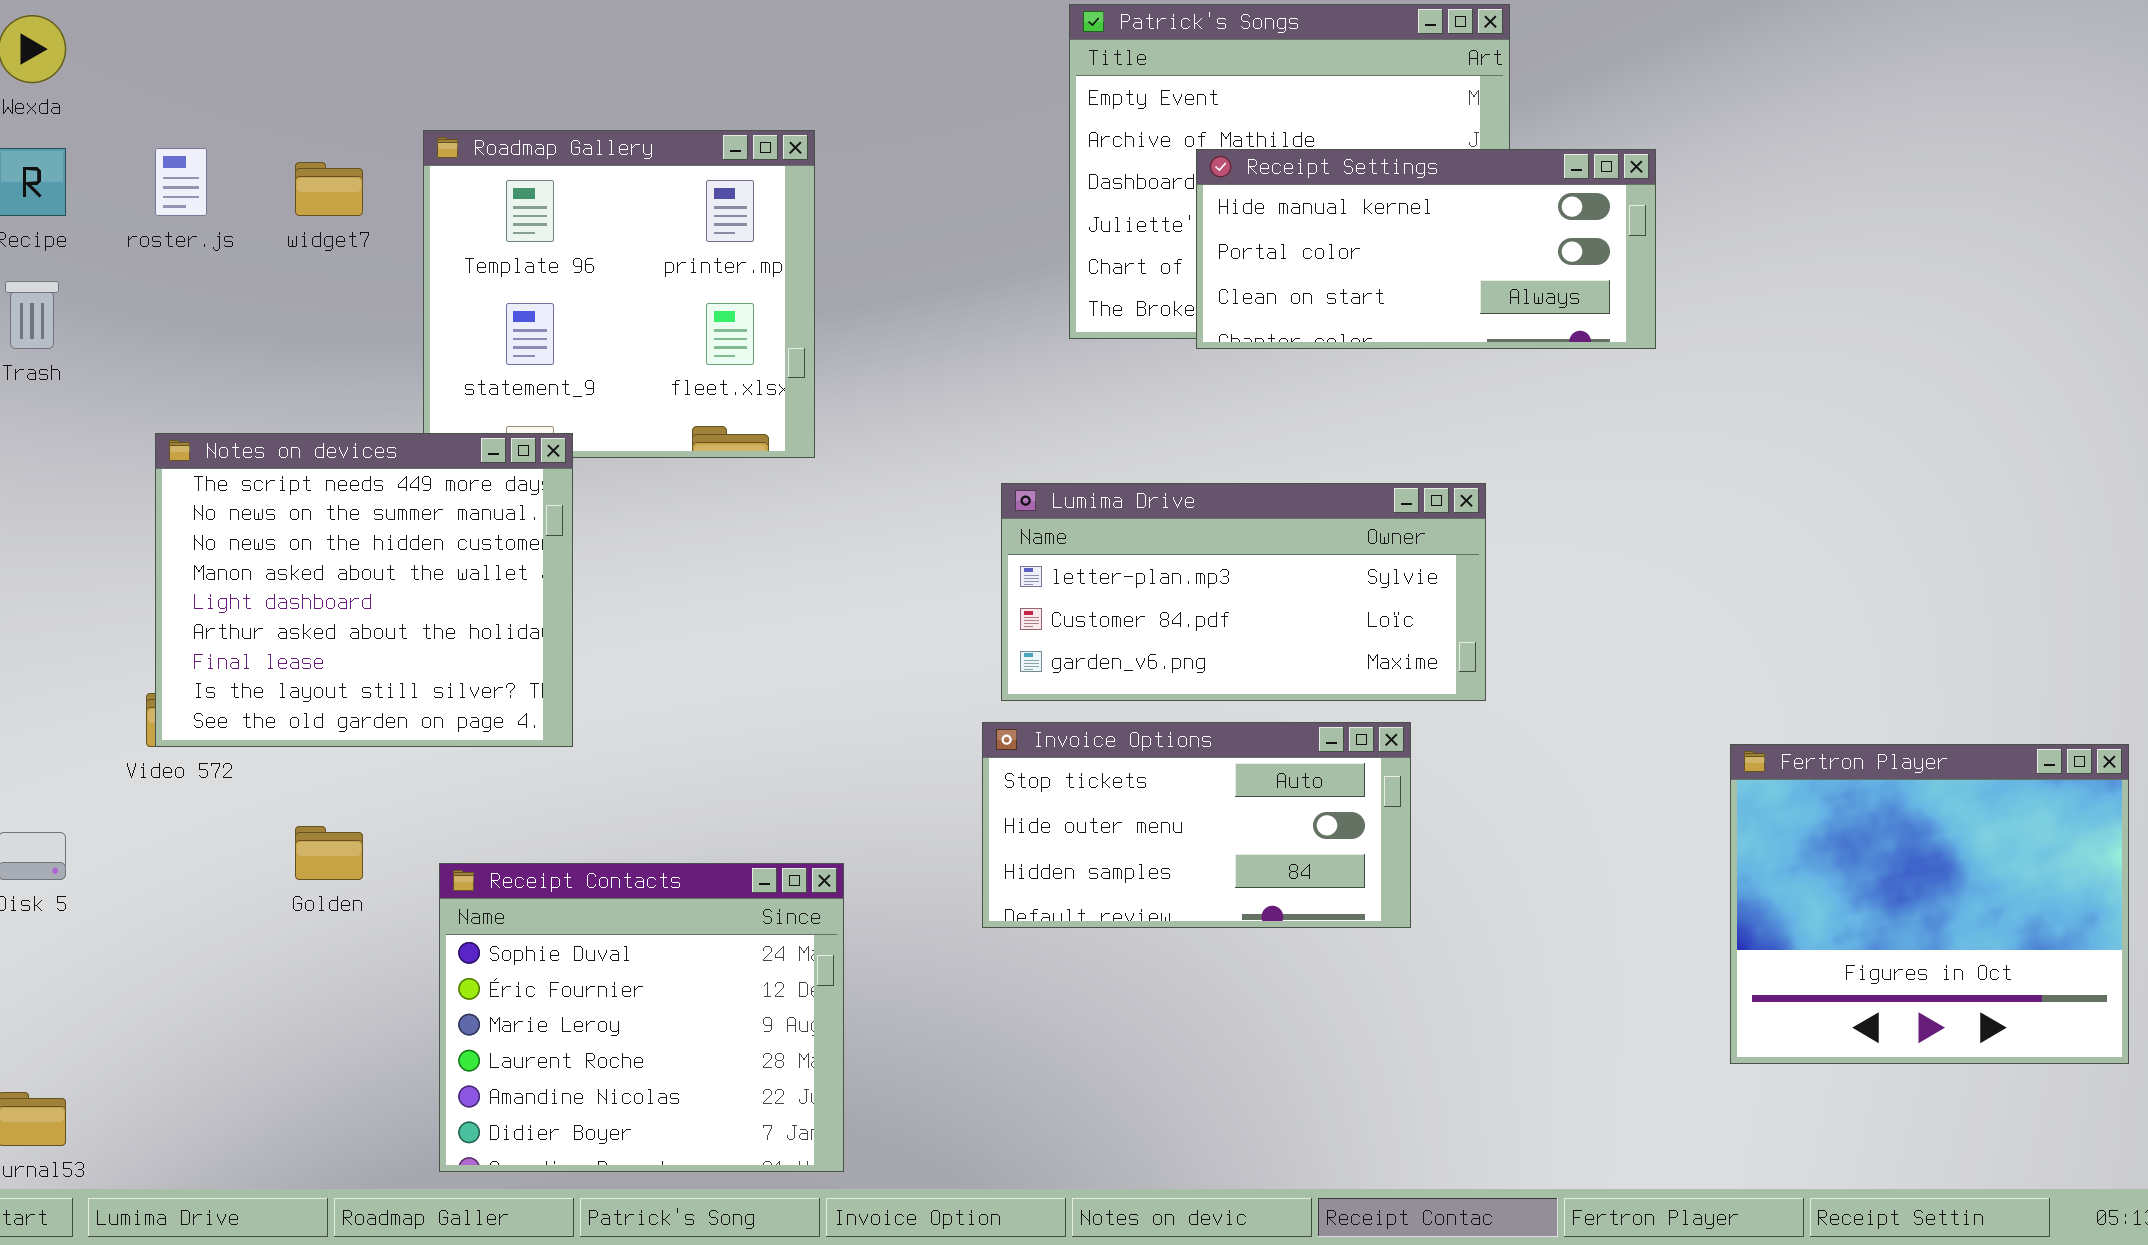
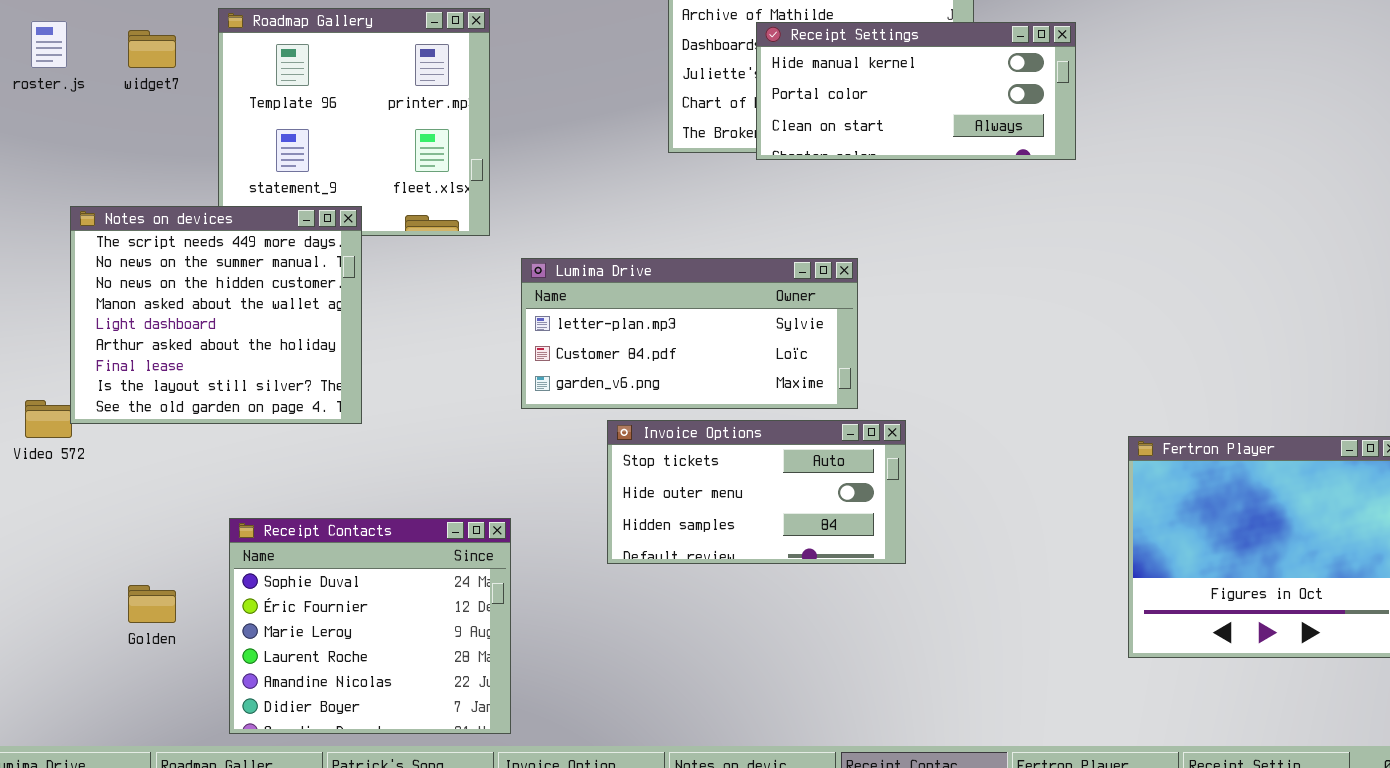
Notes on devices: [155,433,573,747] -> [70,206,362,424], moved
Lumima Drive: [1001,483,1486,701] -> [521,258,858,409], moved
Golden: [295,826,363,880] -> [128,585,176,623], moved

